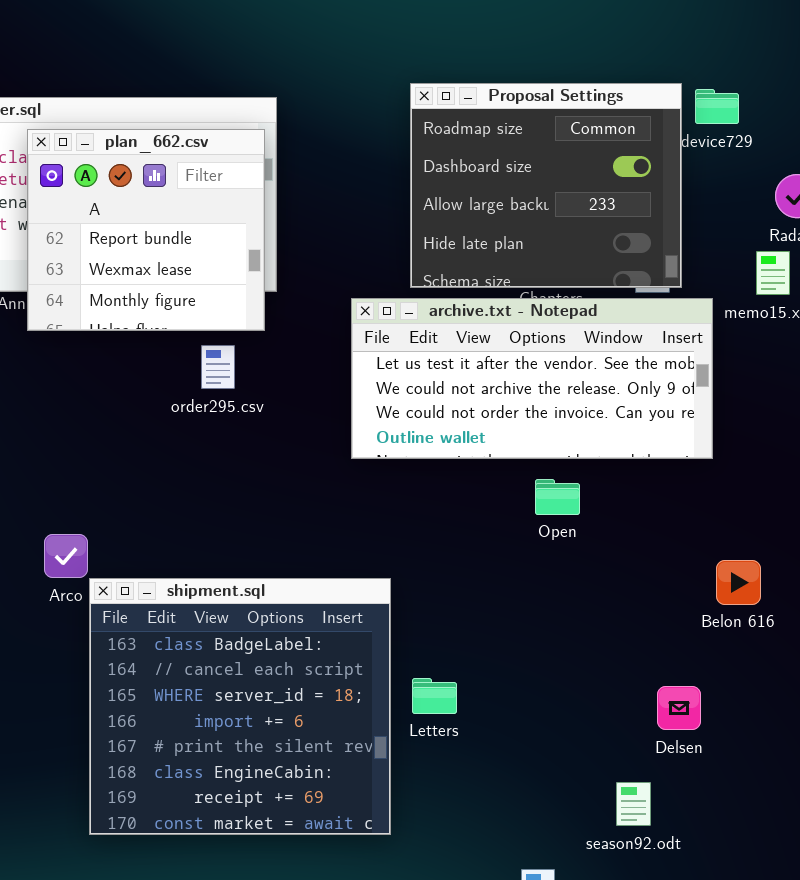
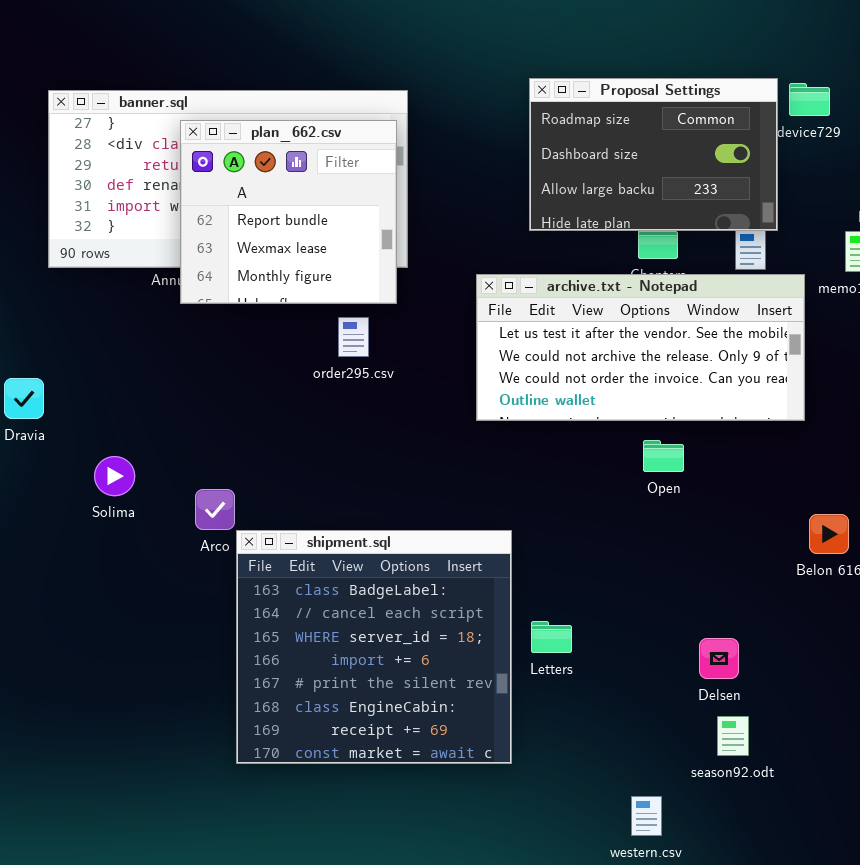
Proposal Settings: [410,83,682,288] -> [529,78,778,231], resized
Delsen: [657,686,701,730] -> [699,638,739,679], moved

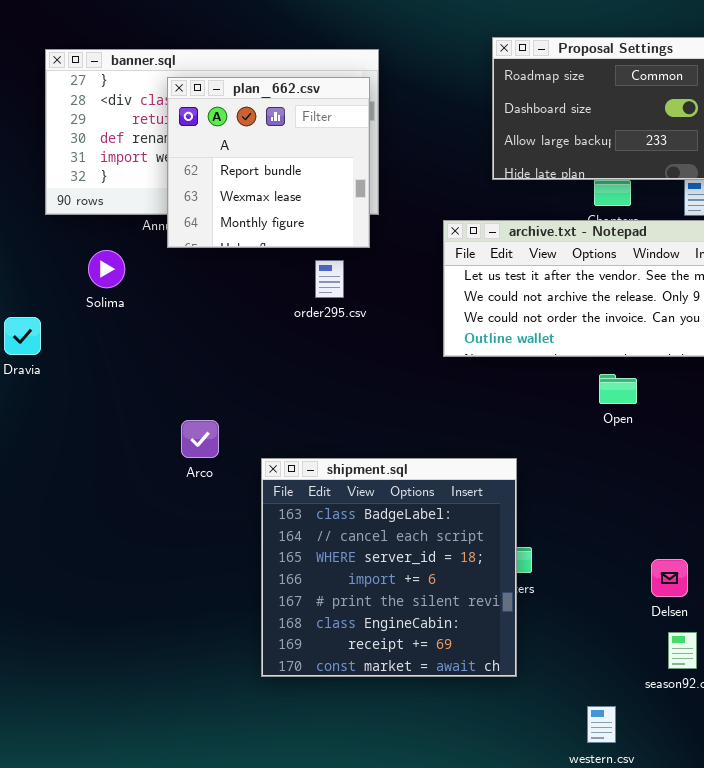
Solima: [94,456,135,496] -> [88,250,125,288], moved
shipment.sql: [236,530,512,764] -> [261,458,517,677], moved

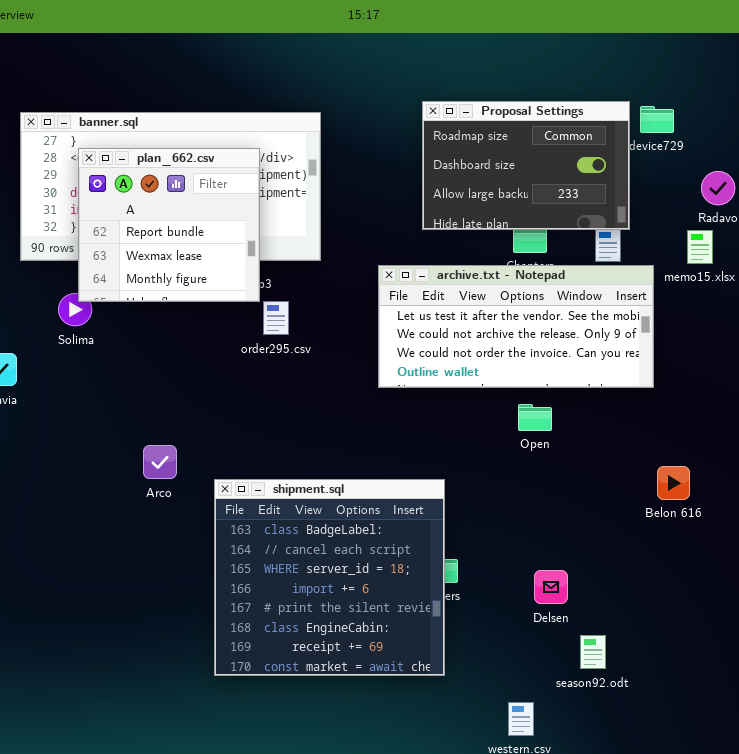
plan_662.csv: [167,77,370,248] -> [78,148,260,302], moved
Delsen: [651,559,688,597] -> [534,570,568,604], moved

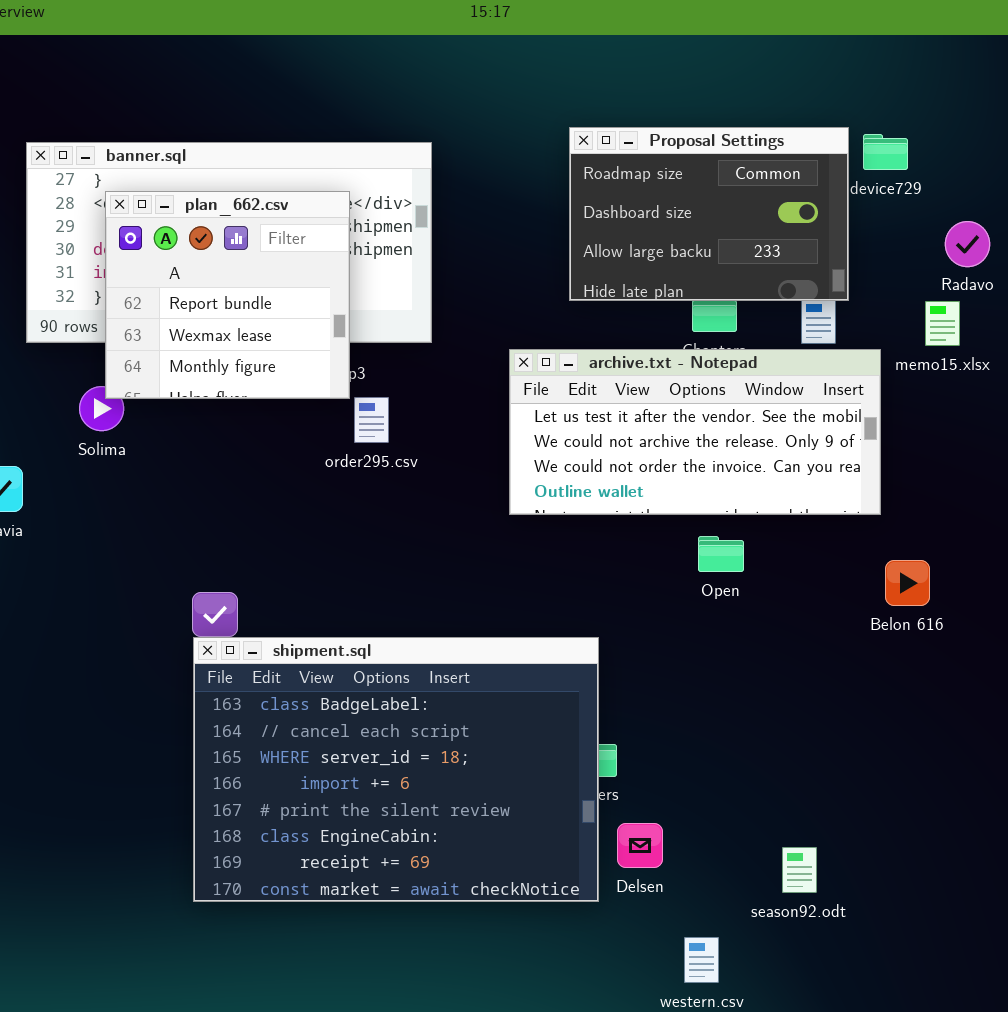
Belon 616: [657,466,690,500] -> [885,560,930,606], moved
shipment.sql: [214,479,445,676] -> [193,637,599,902], resized
Delsen: [534,570,568,604] -> [617,823,663,868], moved

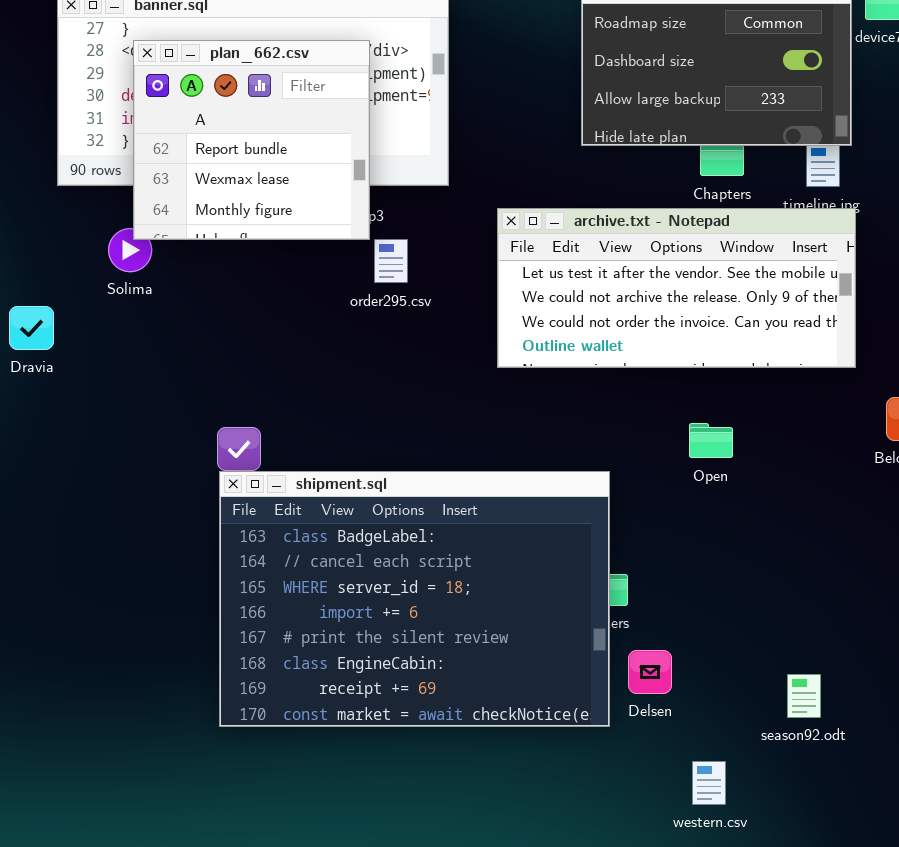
archive.txt - Notepad: [509,349,881,515] -> [497,208,856,368], moved
Open: [698,536,744,572] -> [689,423,733,458], moved

